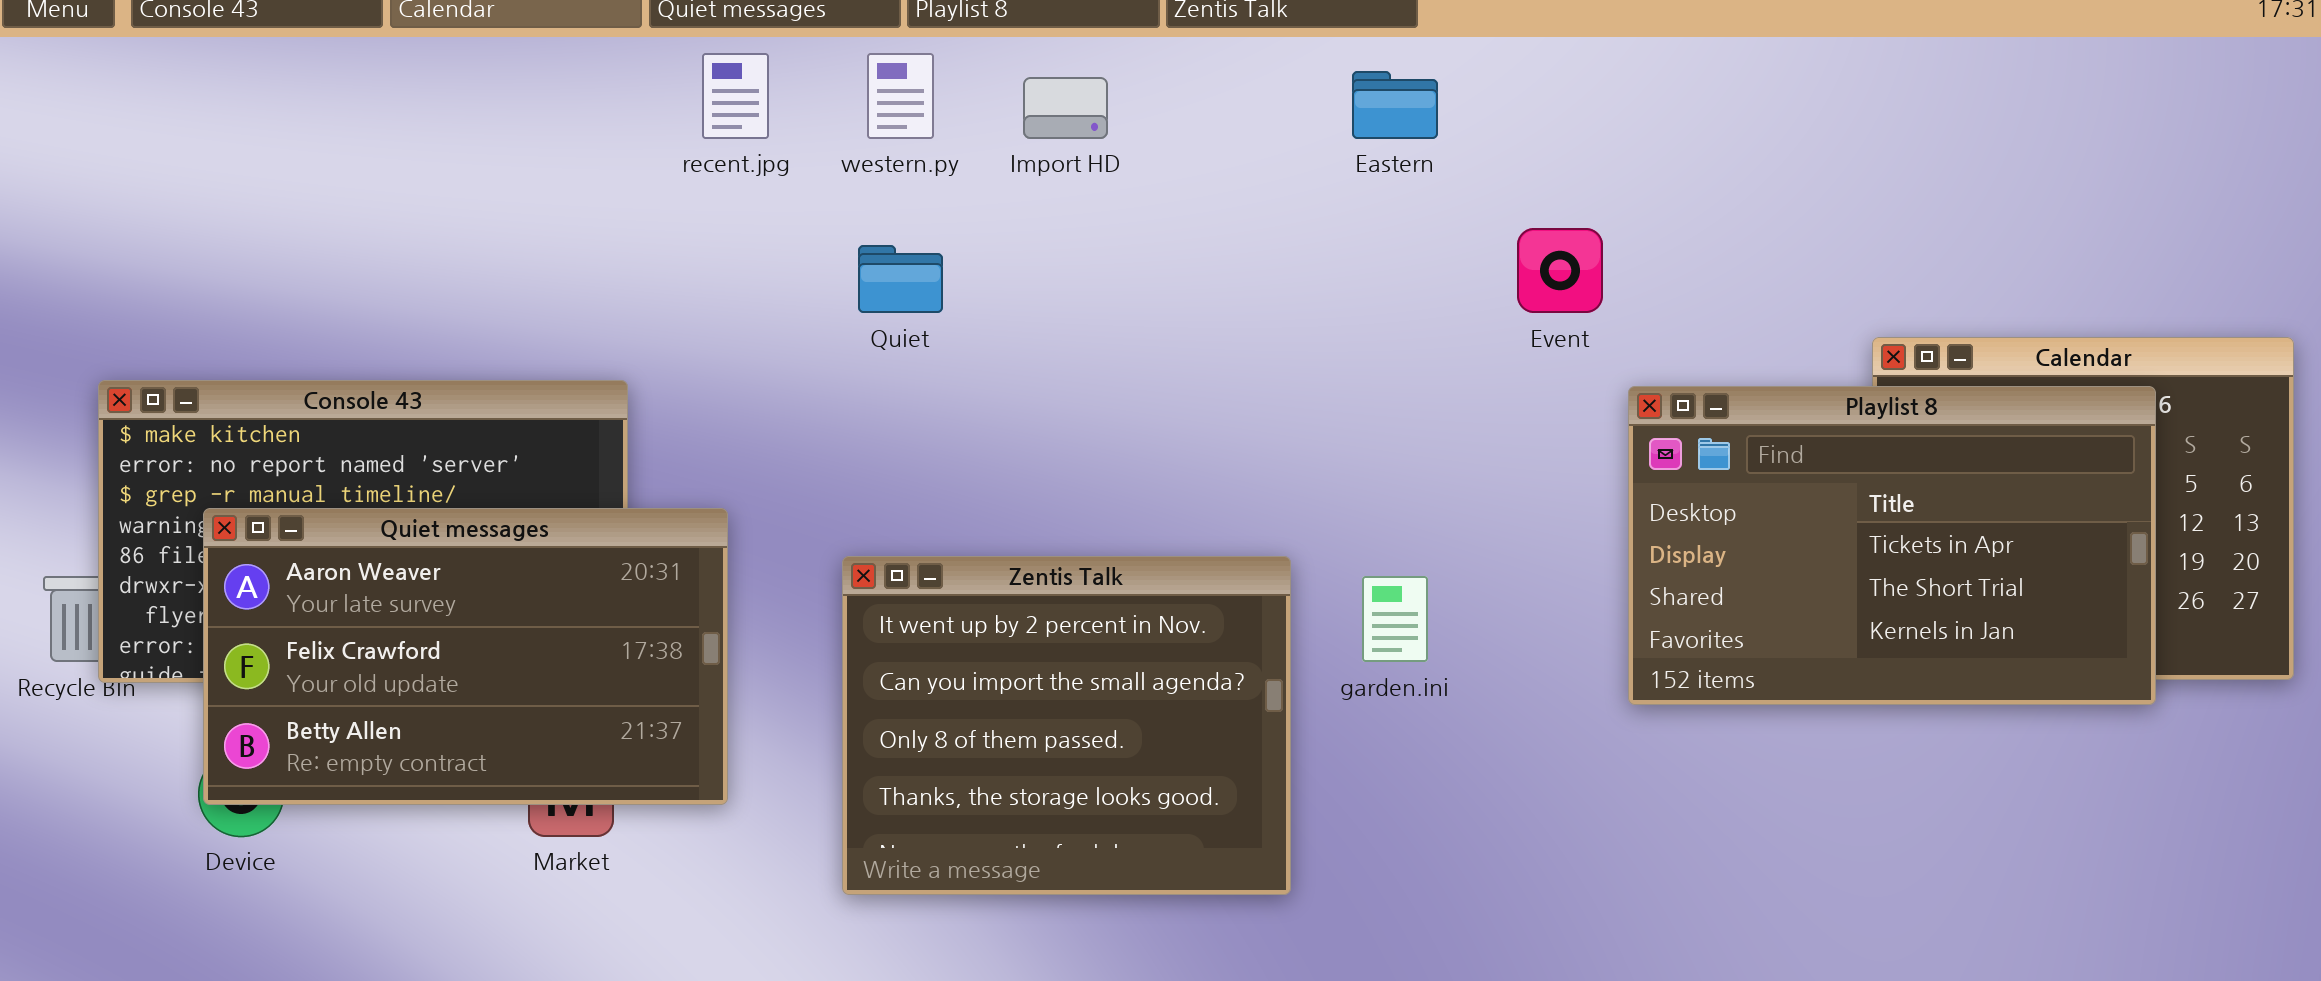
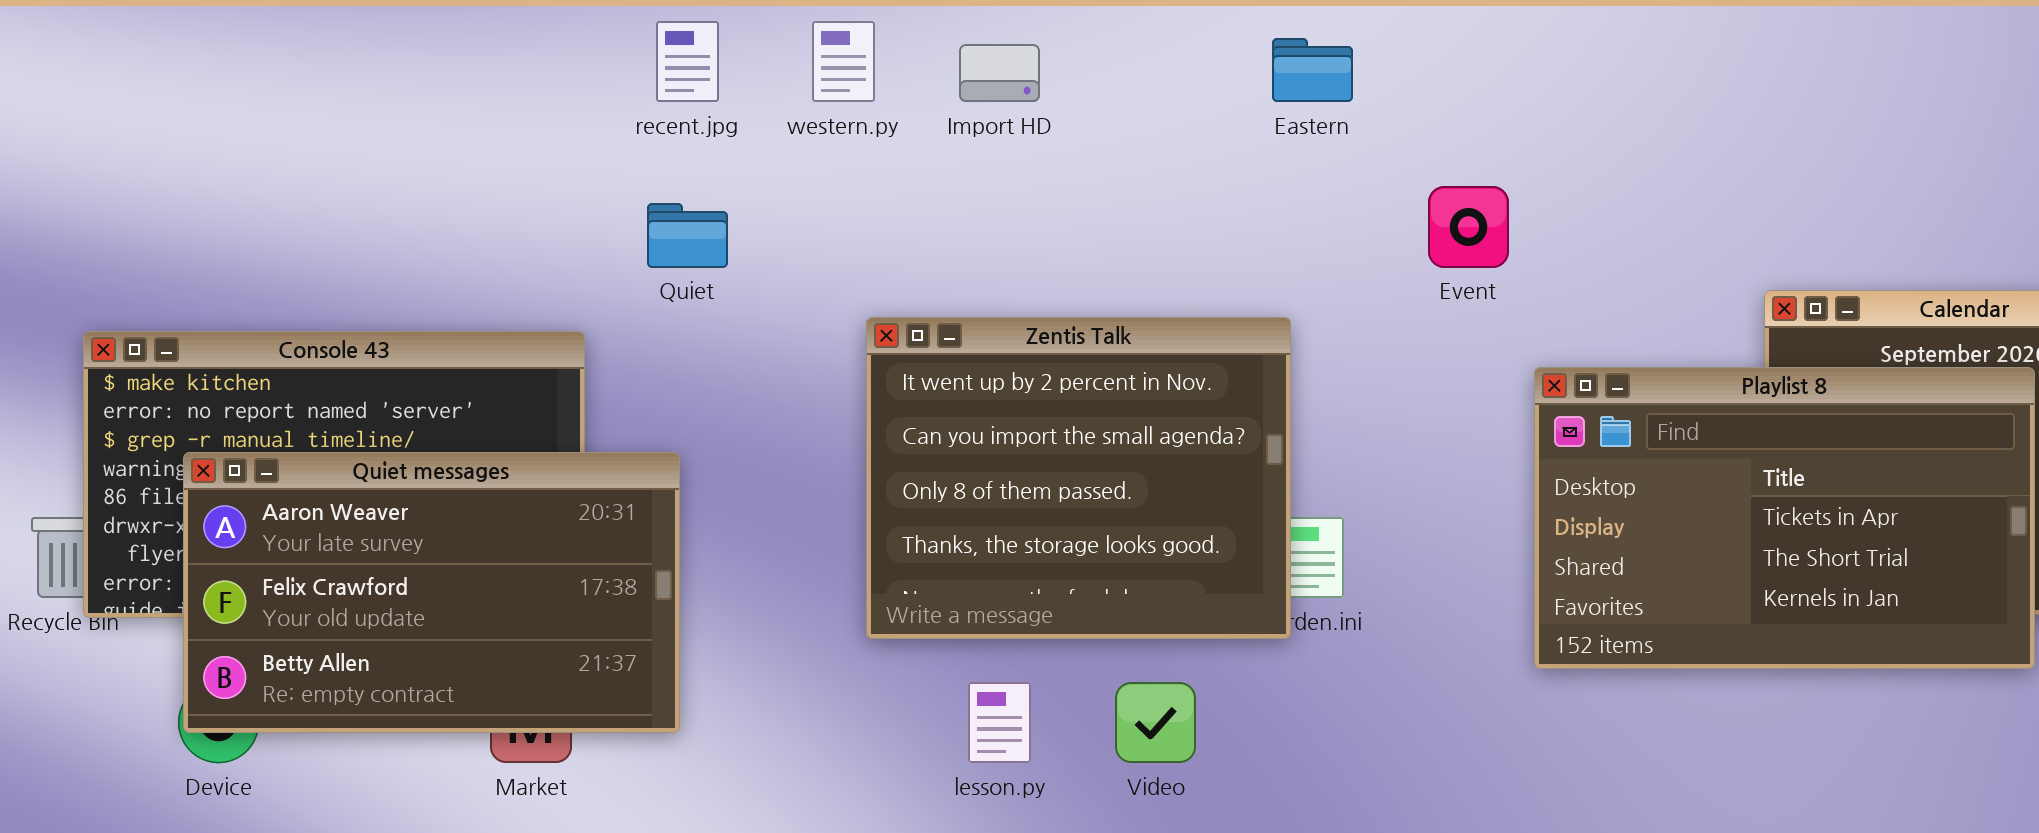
Quiet: [858,245,943,313] -> [647,203,728,268], moved
Playlist 8: [1628,386,2156,705] -> [1534,367,2035,669], moved
Zentis Talk: [842,556,1291,895] -> [866,317,1291,639], moved

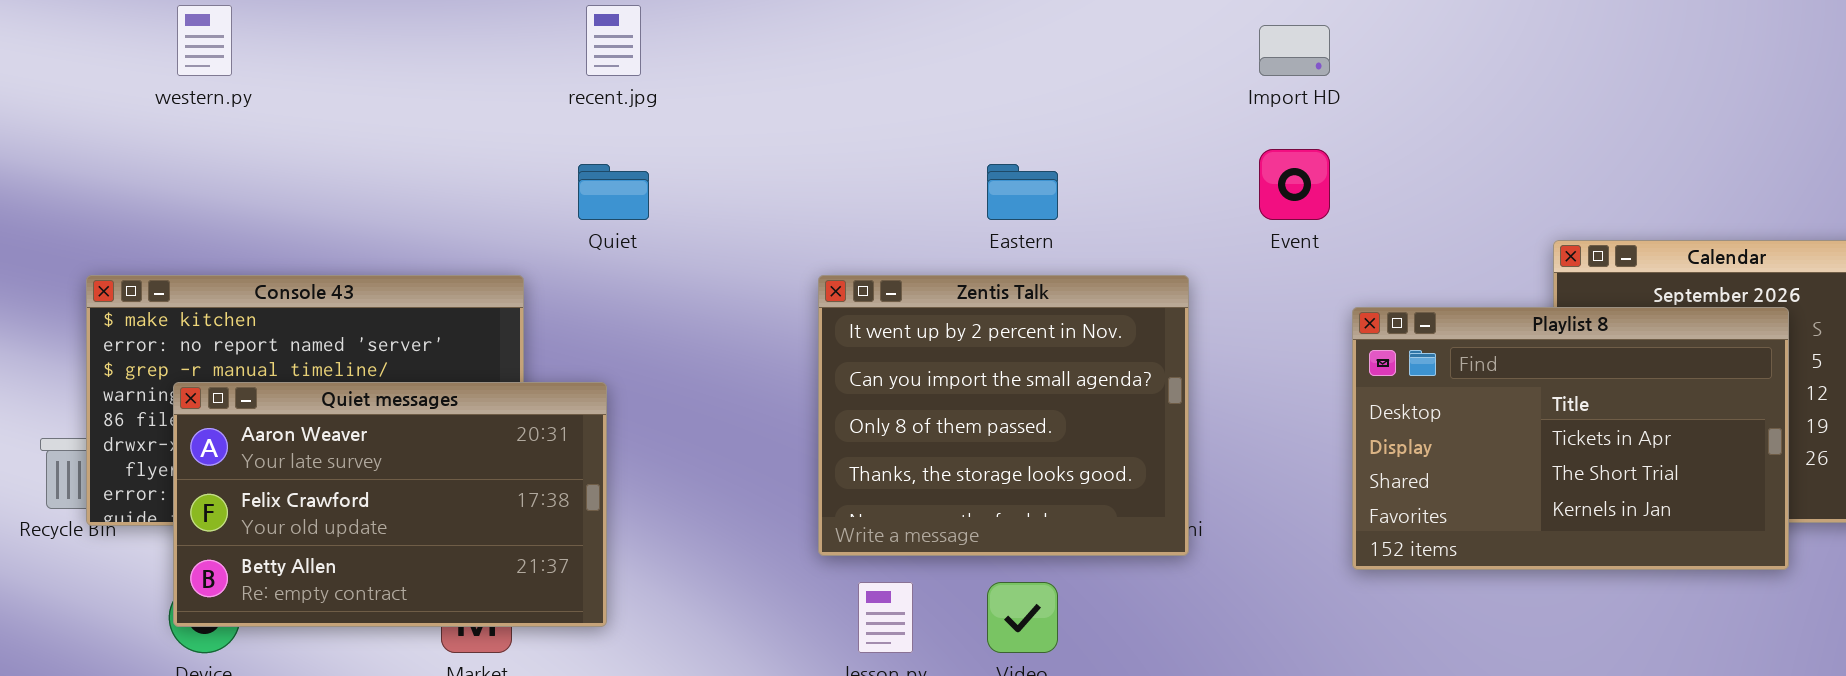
western.py: [812,21,875,102] -> [177,5,232,76], moved
Eastern: [1272,38,1353,102] -> [987,164,1058,220], moved
Import HD: [959,44,1040,102] -> [1259,25,1330,76], moved
Zentis Talk: [866,317,1291,639] -> [818,275,1189,556], moved

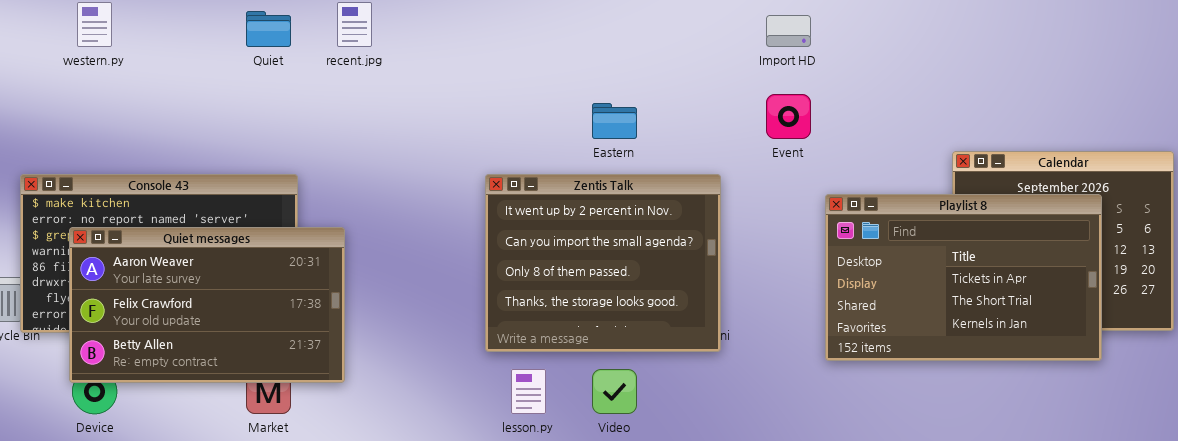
Quiet: [578,164,649,220] -> [246,11,291,47], moved
Quiet messages: [173,382,607,627] -> [69,227,345,383], moved

